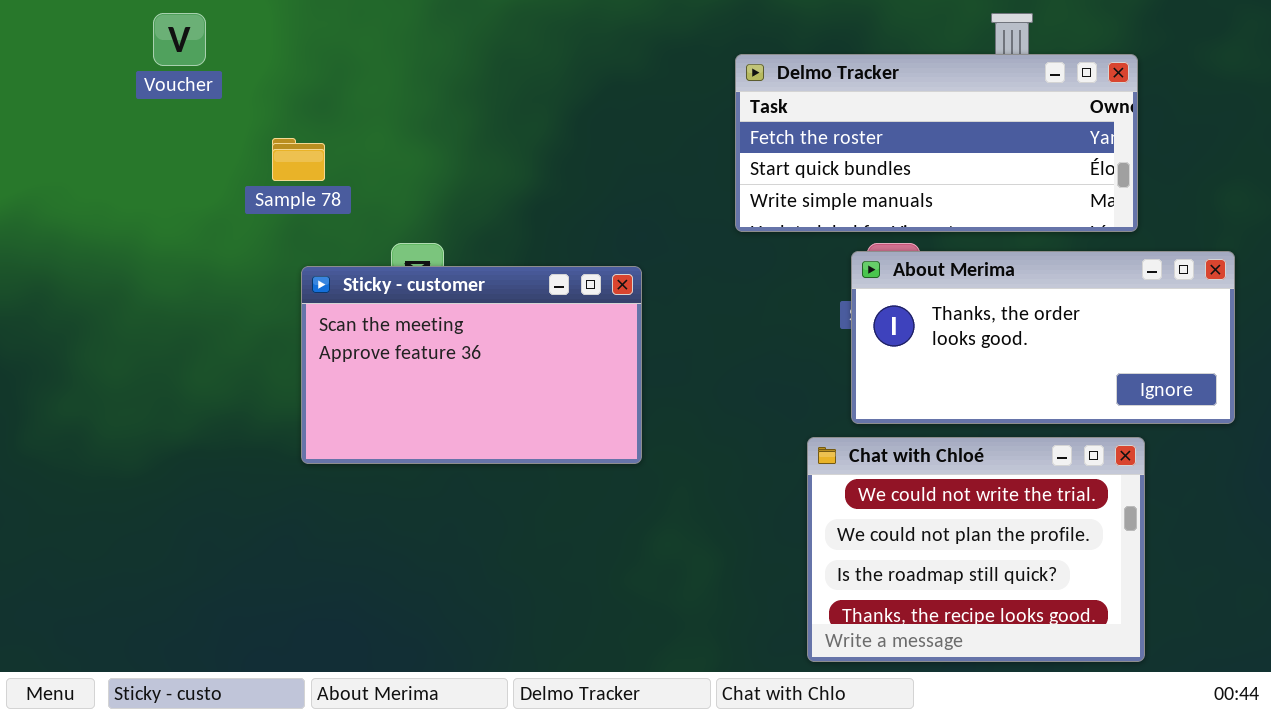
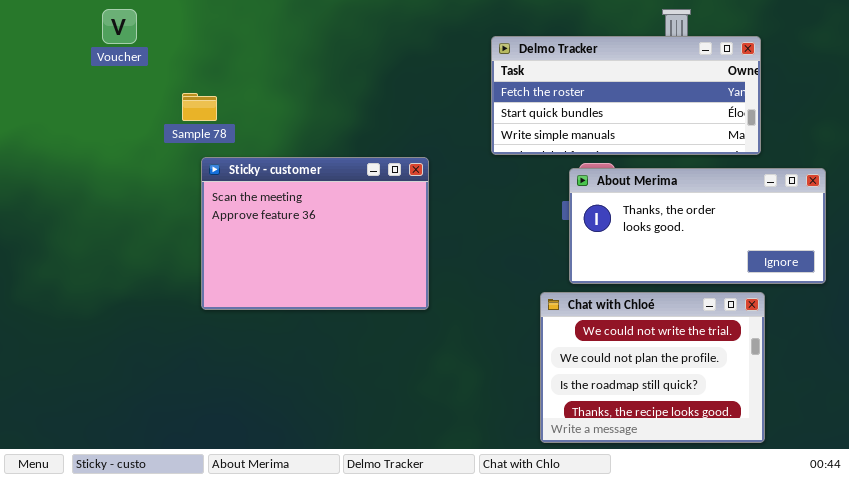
Sticky - customer: [301,266,642,464] -> [201,157,429,310], resized

